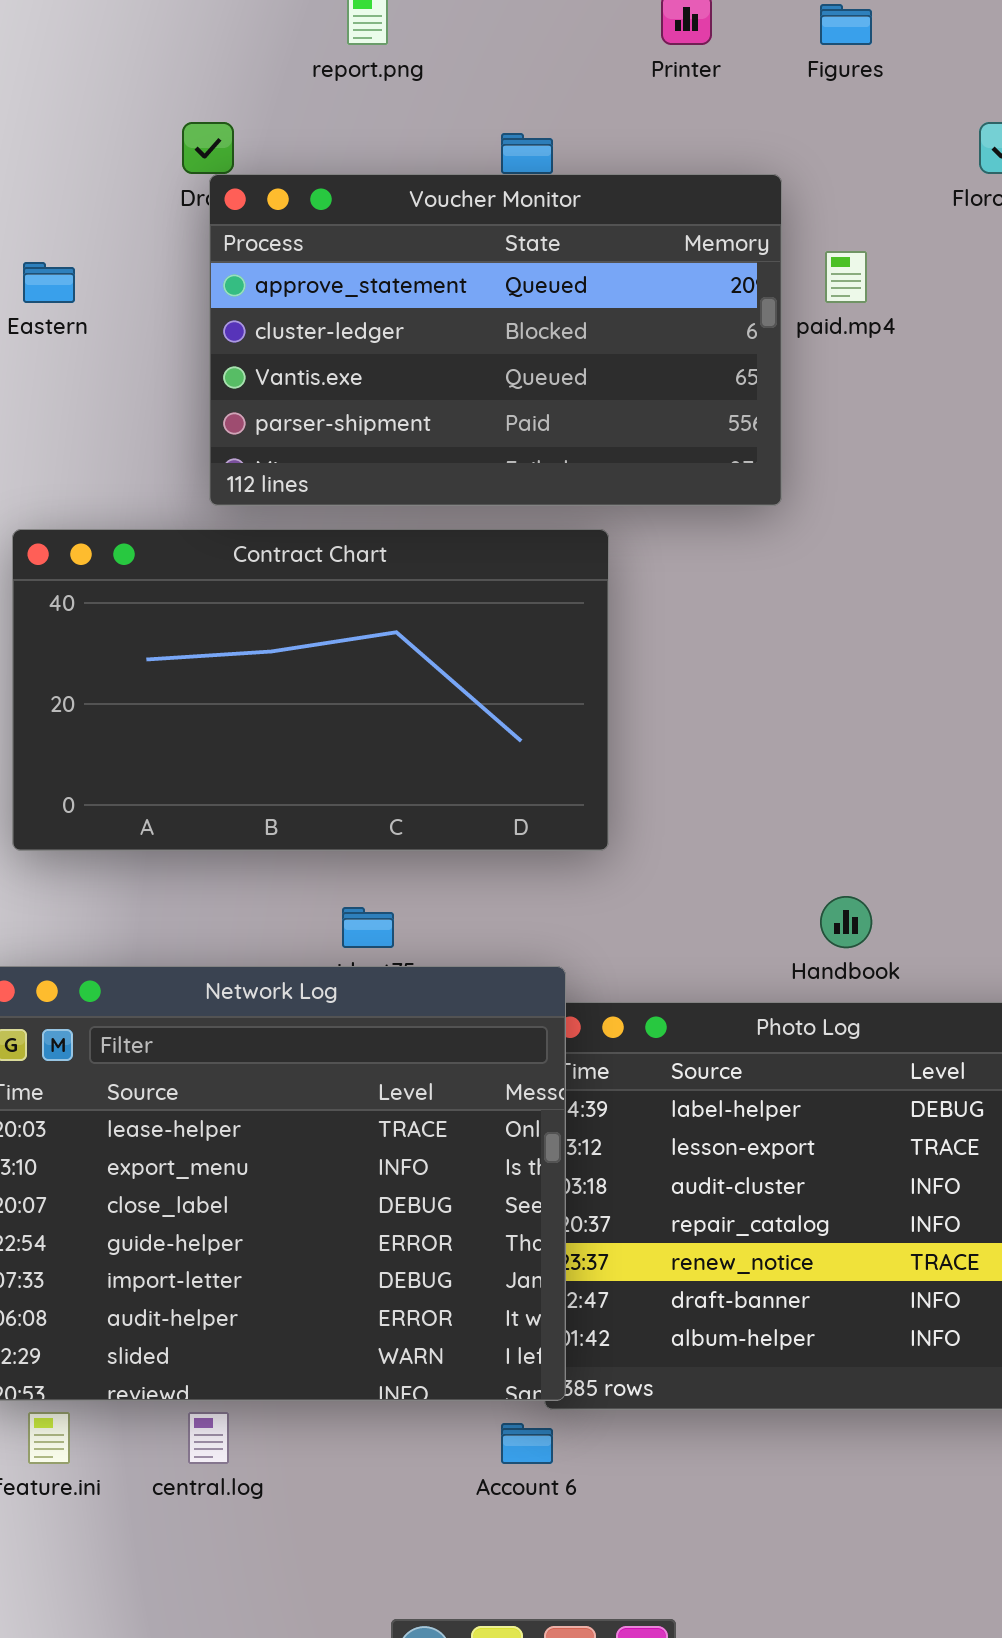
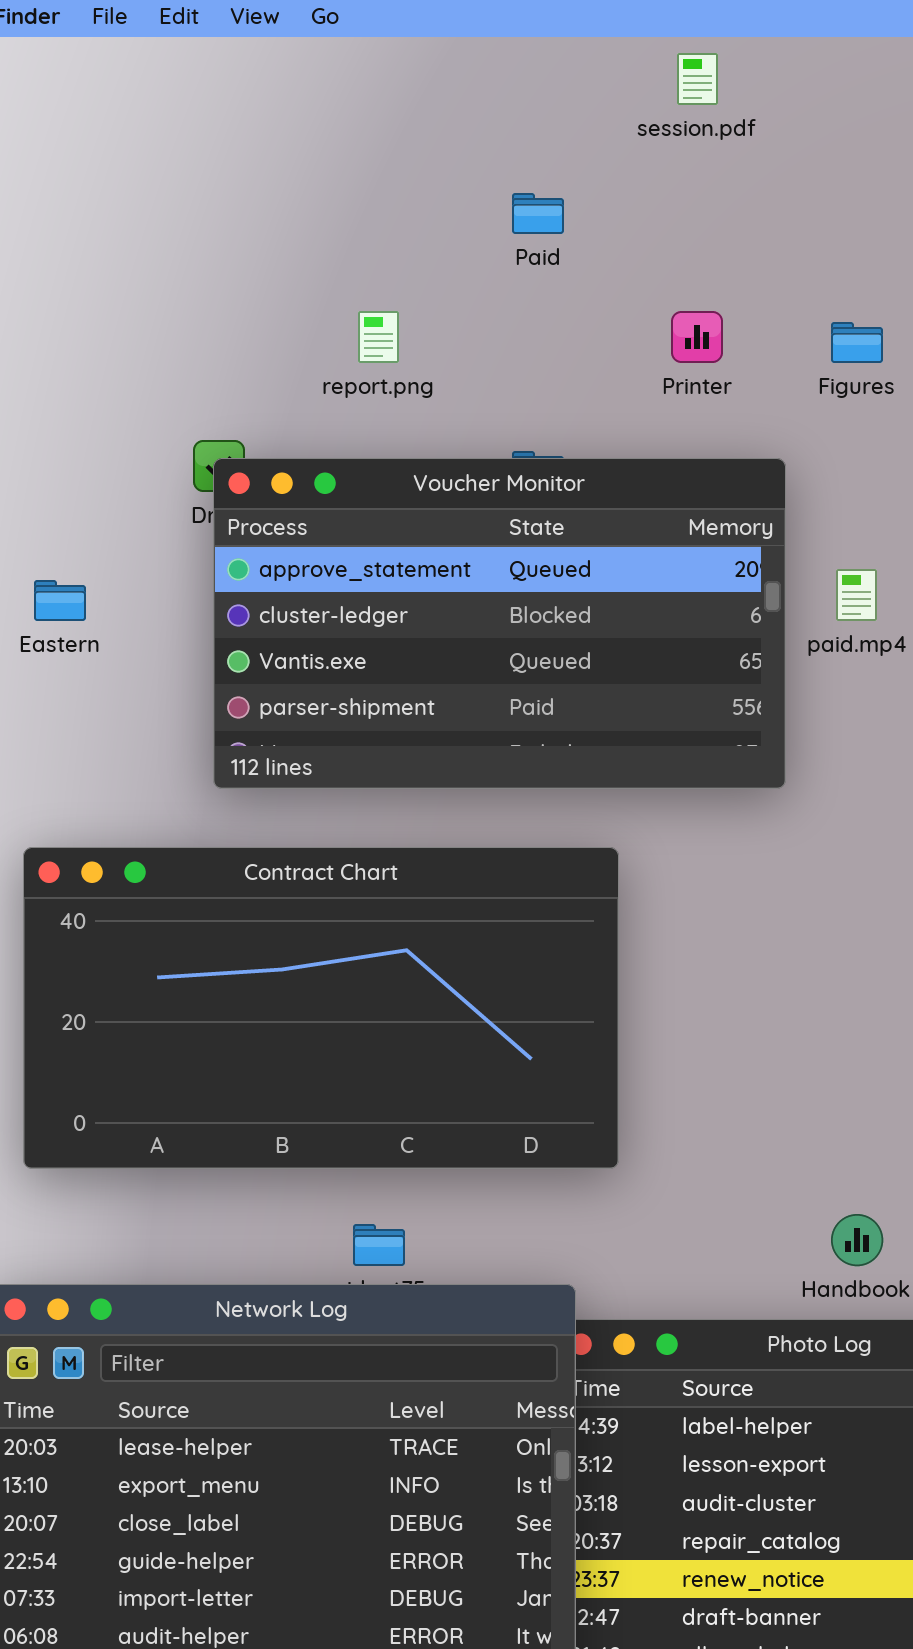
Voucher Monitor: [209,174,782,506] -> [213,458,786,789], moved

